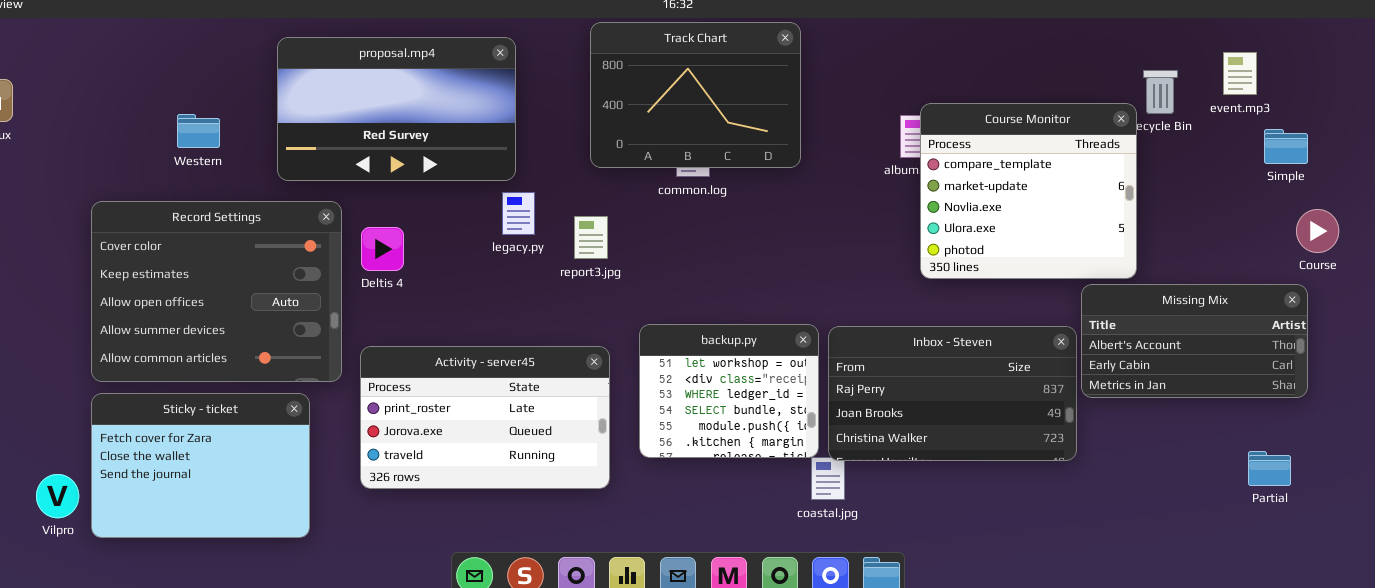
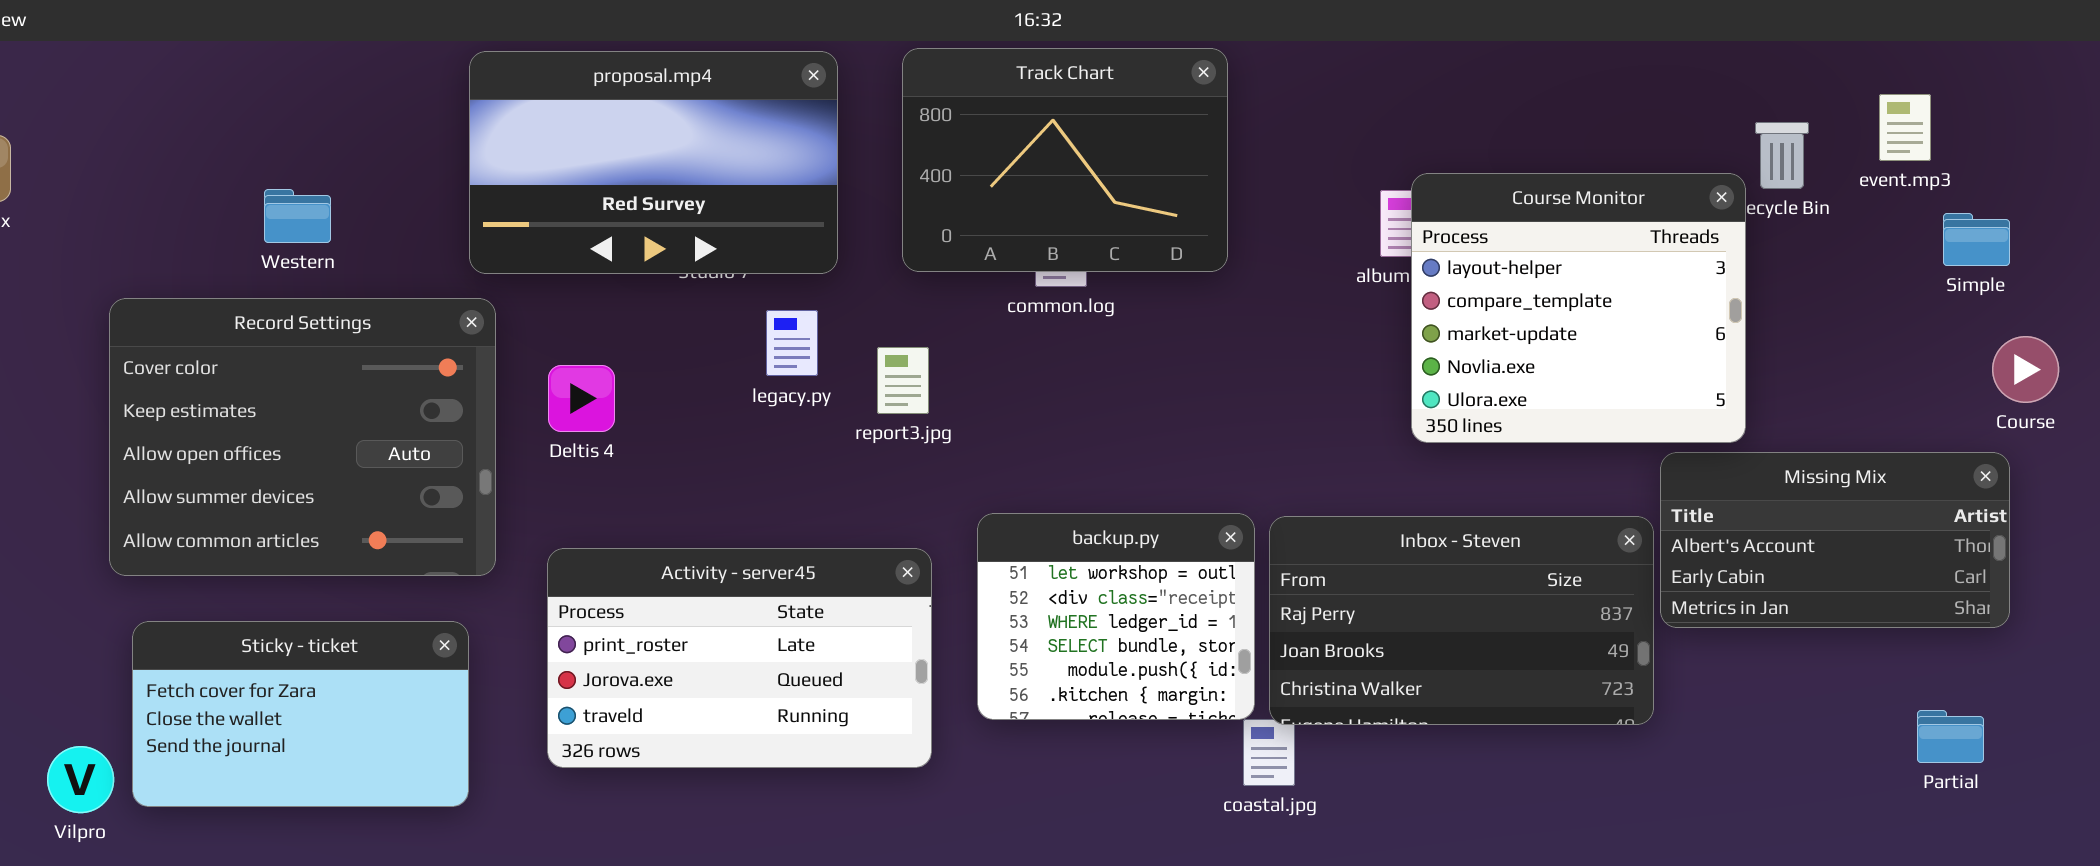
proposal.mp4: [277,37,516,181] -> [469,51,838,274], moved
Course Monitor: [920,103,1137,279] -> [1411,173,1746,443], scrolled up 1 row
Record Settings: [91,201,342,382] -> [109,298,496,576], moved
Sticky - ticket: [91,393,310,538] -> [132,621,469,807], resized

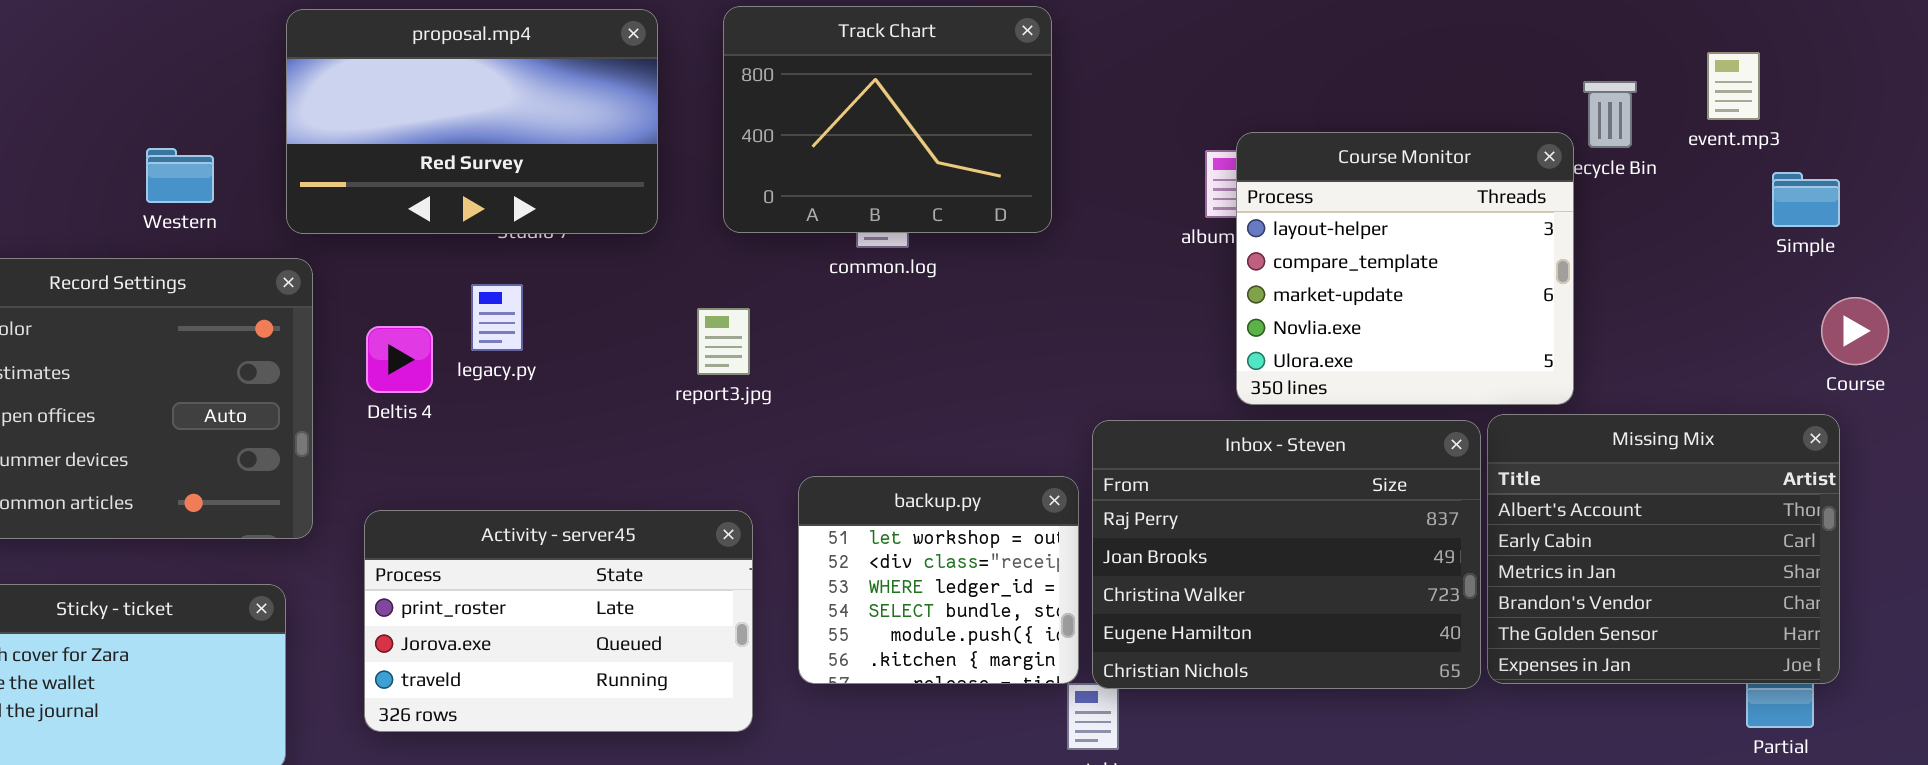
Western: [264,189,331,243] -> [146,148,214,203], moved
legacy.py: [766,310,818,376] -> [471,284,523,351], moved
Missing Mix: [1660,452,2010,628] -> [1487,414,1840,684], resized
Inbox - Steven: [1269,516,1654,725] -> [1092,420,1481,689], resized

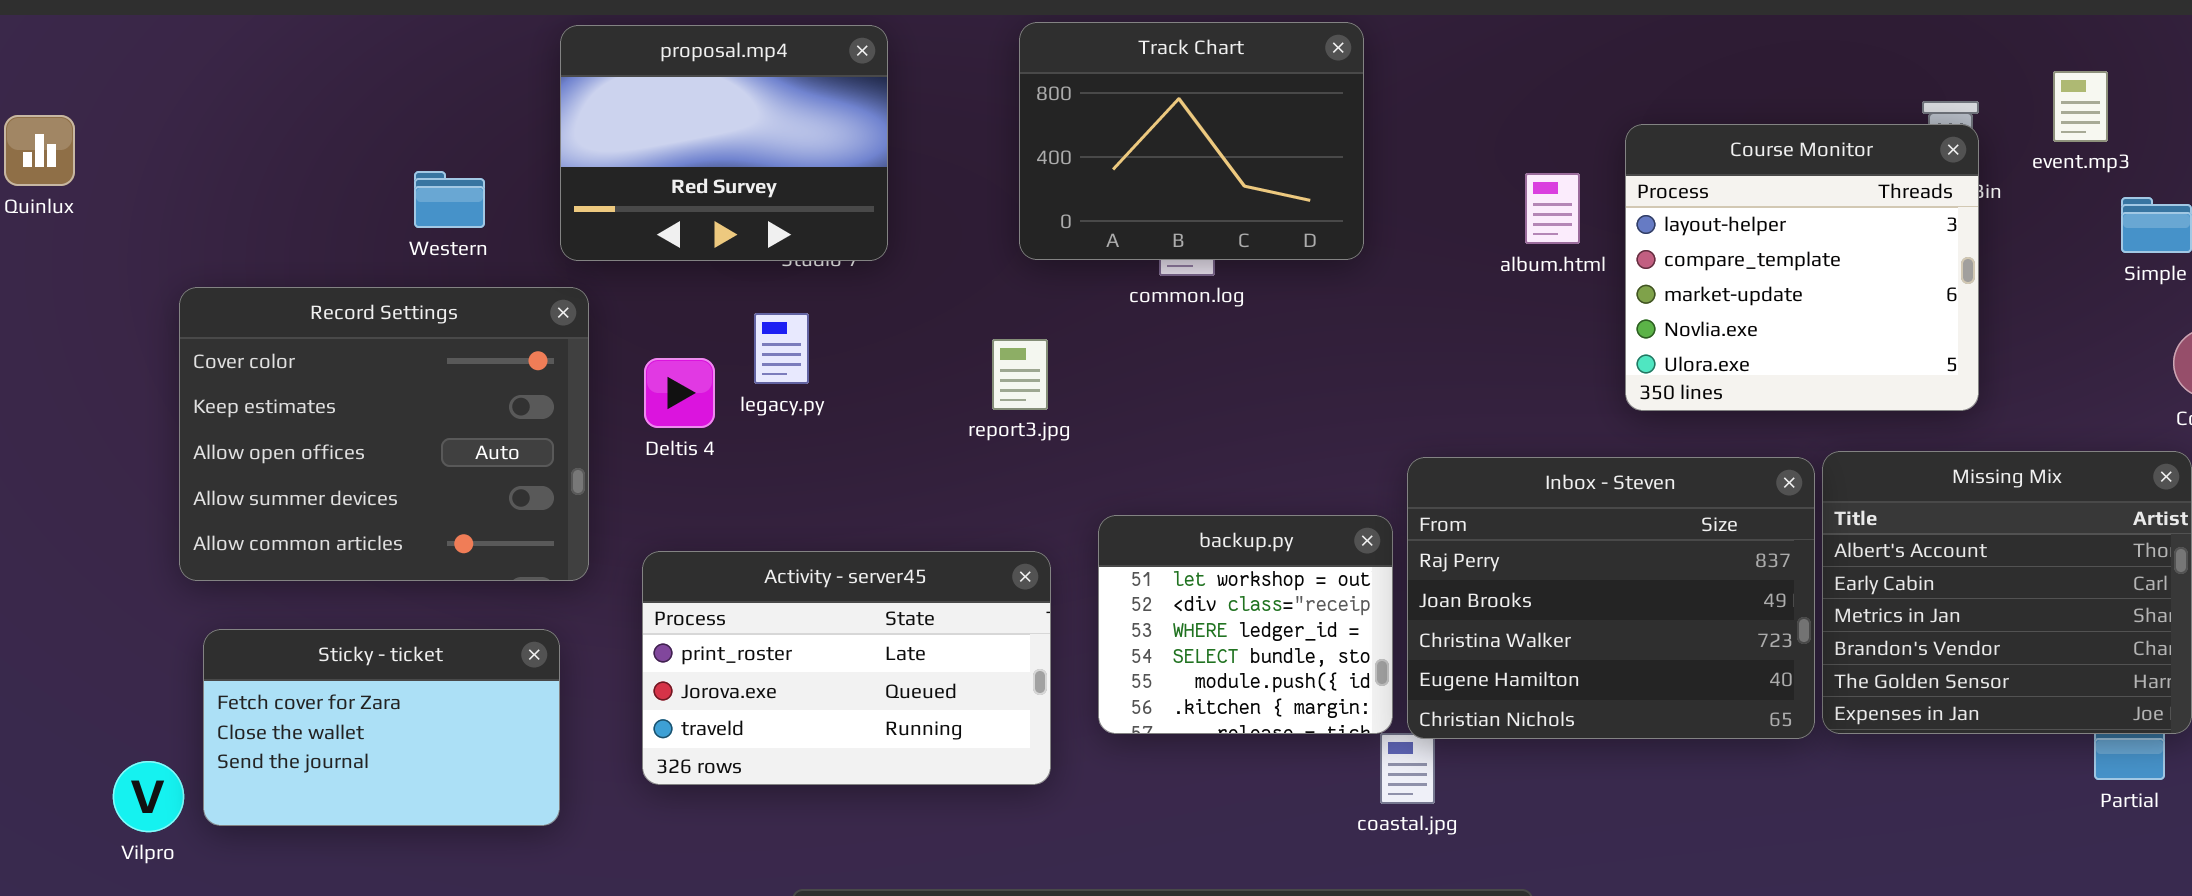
proposal.mp4: [286,9,658,234] -> [560,25,888,261], resized
Course Monitor: [1236,132,1574,405] -> [1625,124,1979,411], moved

